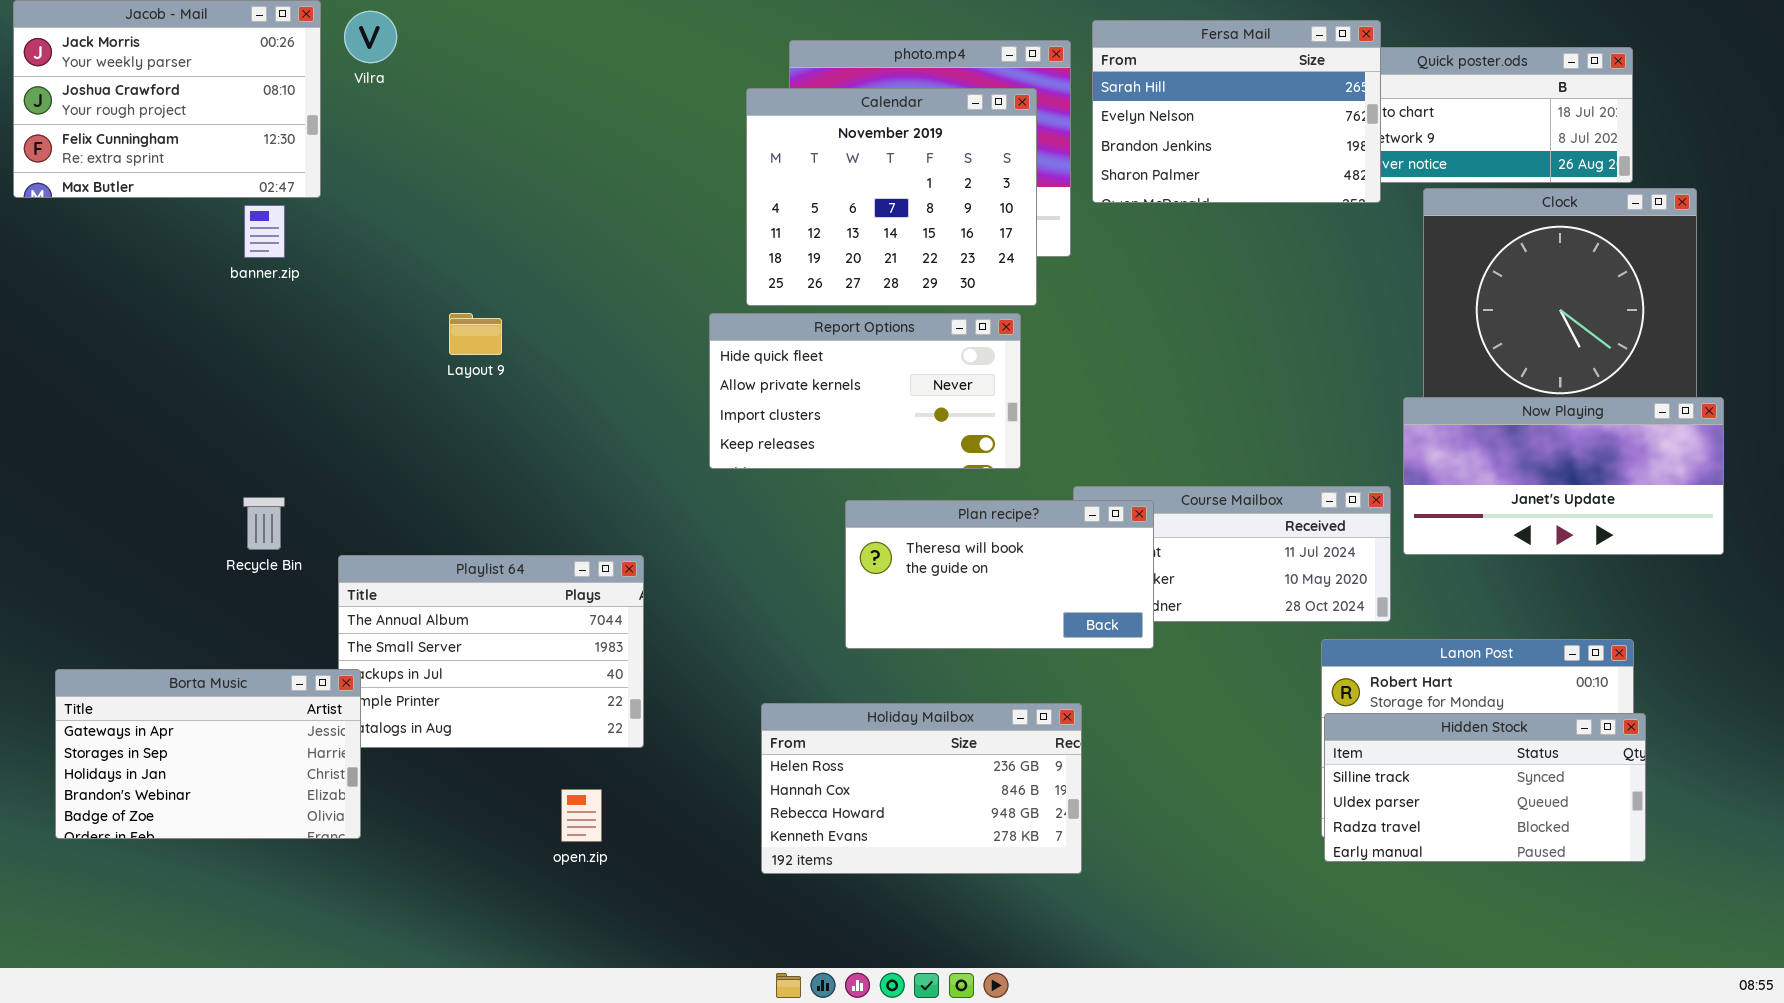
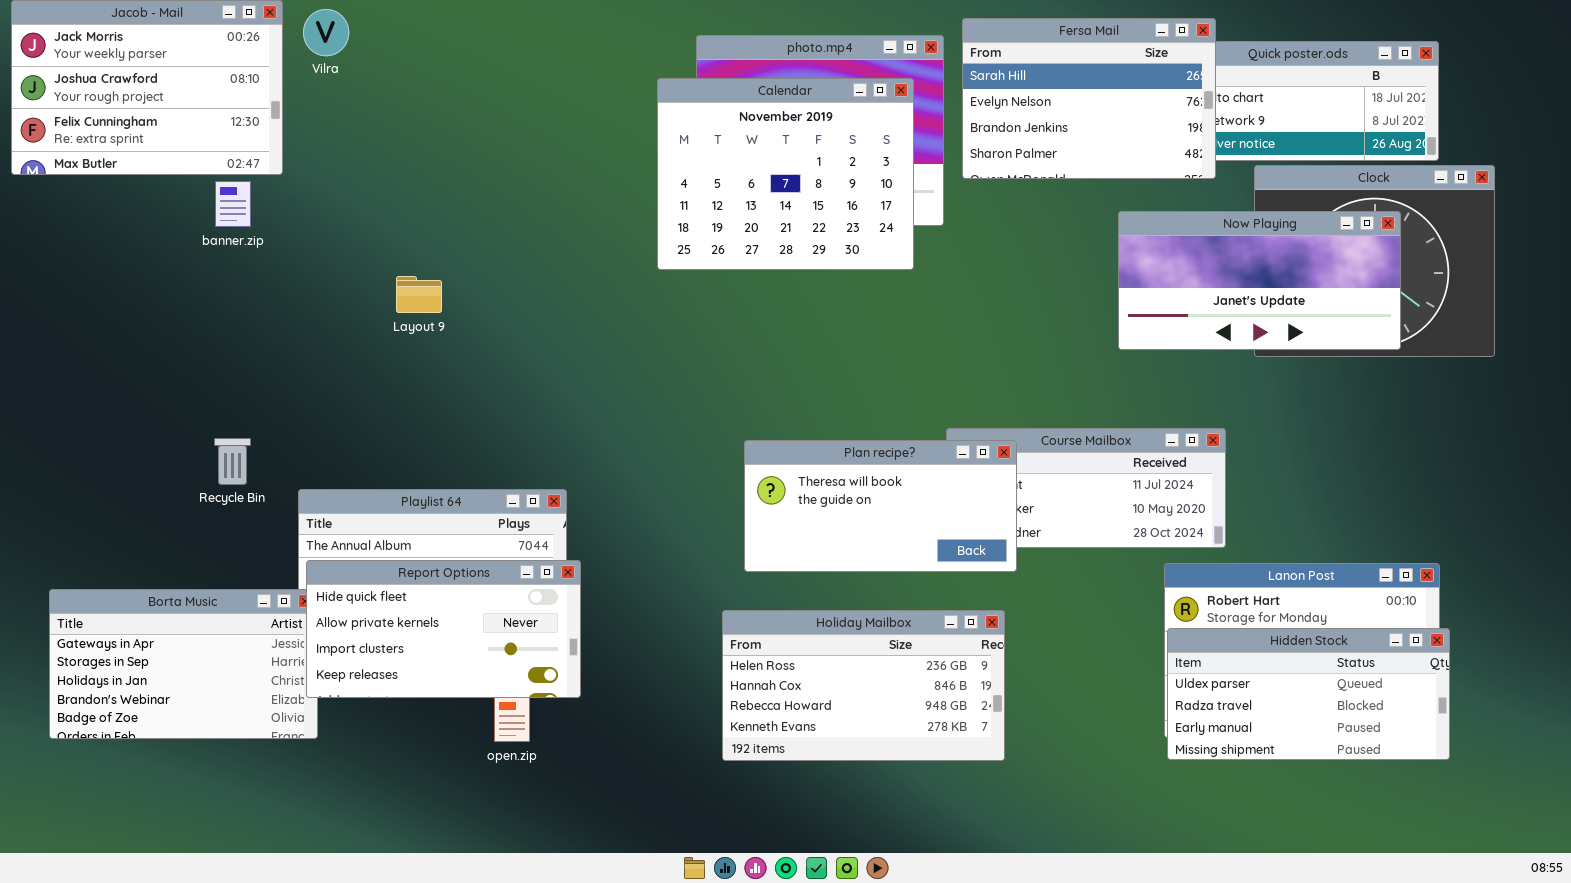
Report Options: [709,313,1021,469] -> [306,560,581,698], moved
Now Playing: [1403,397,1724,555] -> [1118,211,1401,350], moved
Holiday Mailbox: [761,703,1082,874] -> [722,610,1005,761], moved
Hidden Stock: [1324,713,1646,862] -> [1167,628,1450,760], scrolled down 1 row

